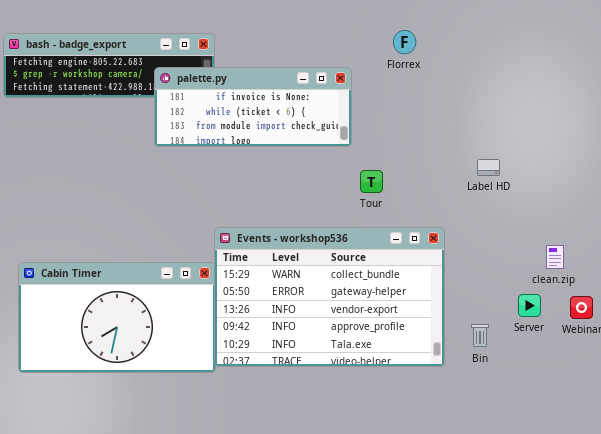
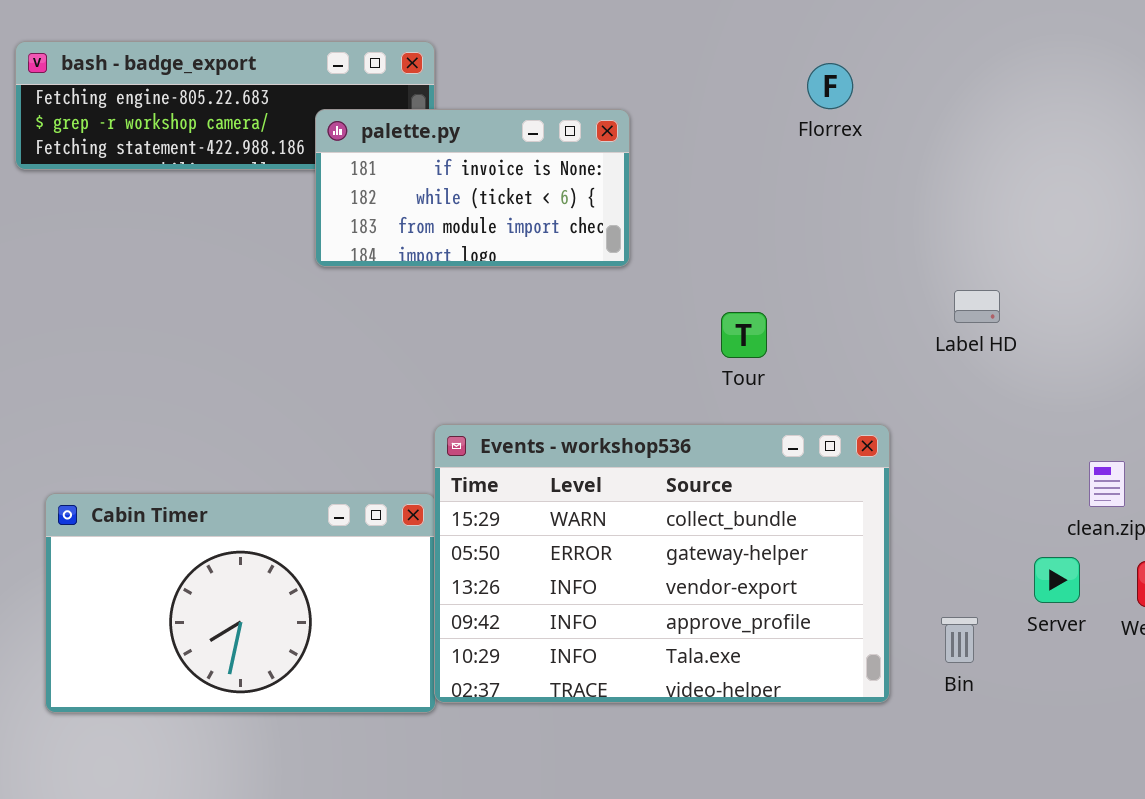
Florrex: [393,30,416,54] -> [807,63,853,109], moved
palette.py: [154,67,352,147] -> [315,109,630,267], resized

